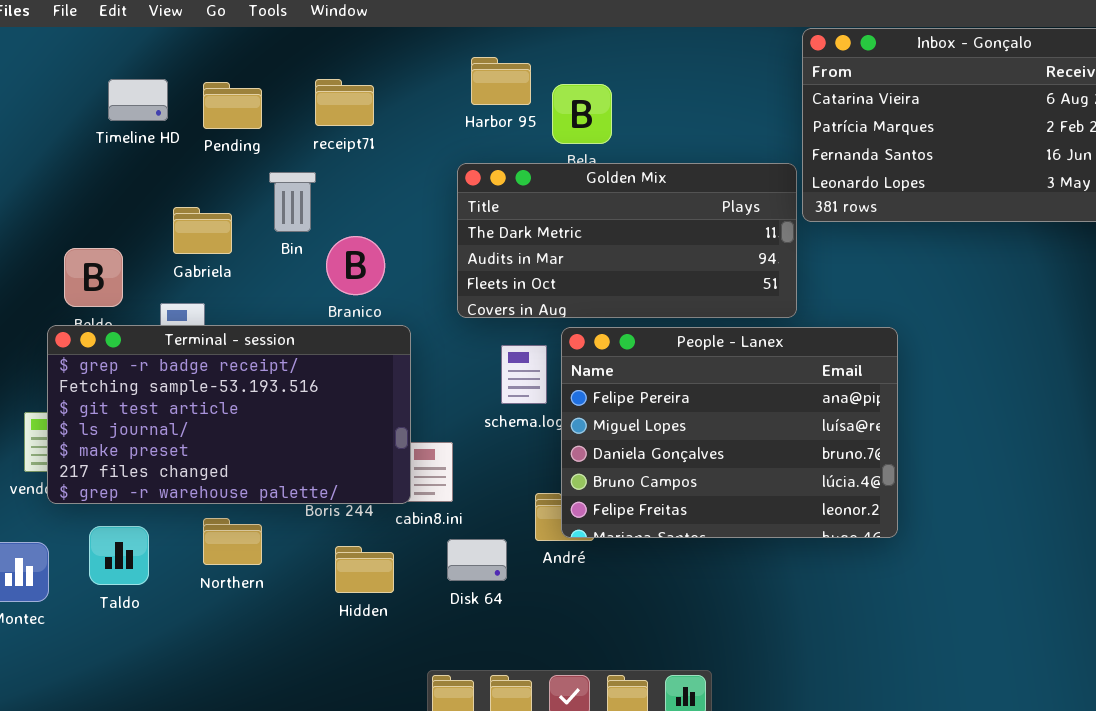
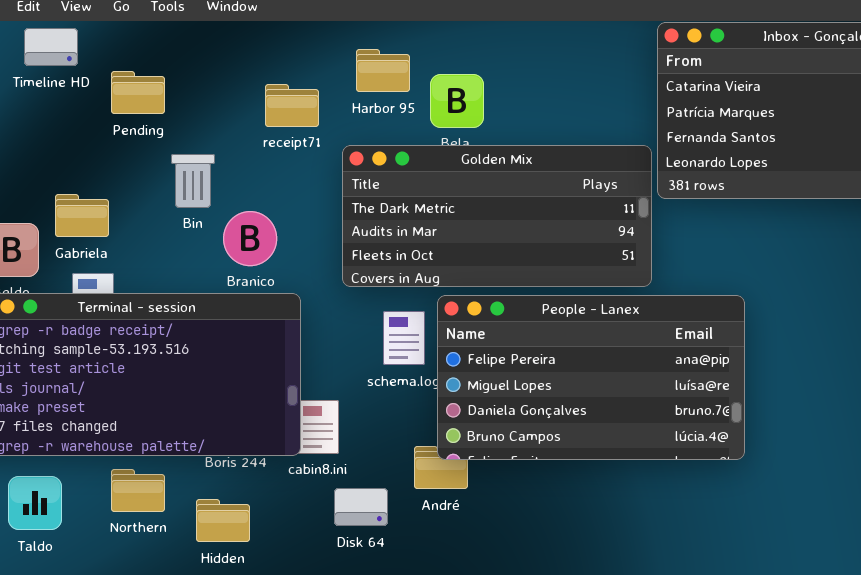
Timeline HD: [108,79,168,121] -> [24,28,78,66], moved
receipt71: [315,79,374,126] -> [265,84,319,127], moved
Gabriela: [173,207,232,254] -> [55,194,109,237], moved
People - Lanex: [561,327,898,538] -> [437,295,745,460], resized
Hidden: [335,546,394,593] -> [196,499,250,542], moved

